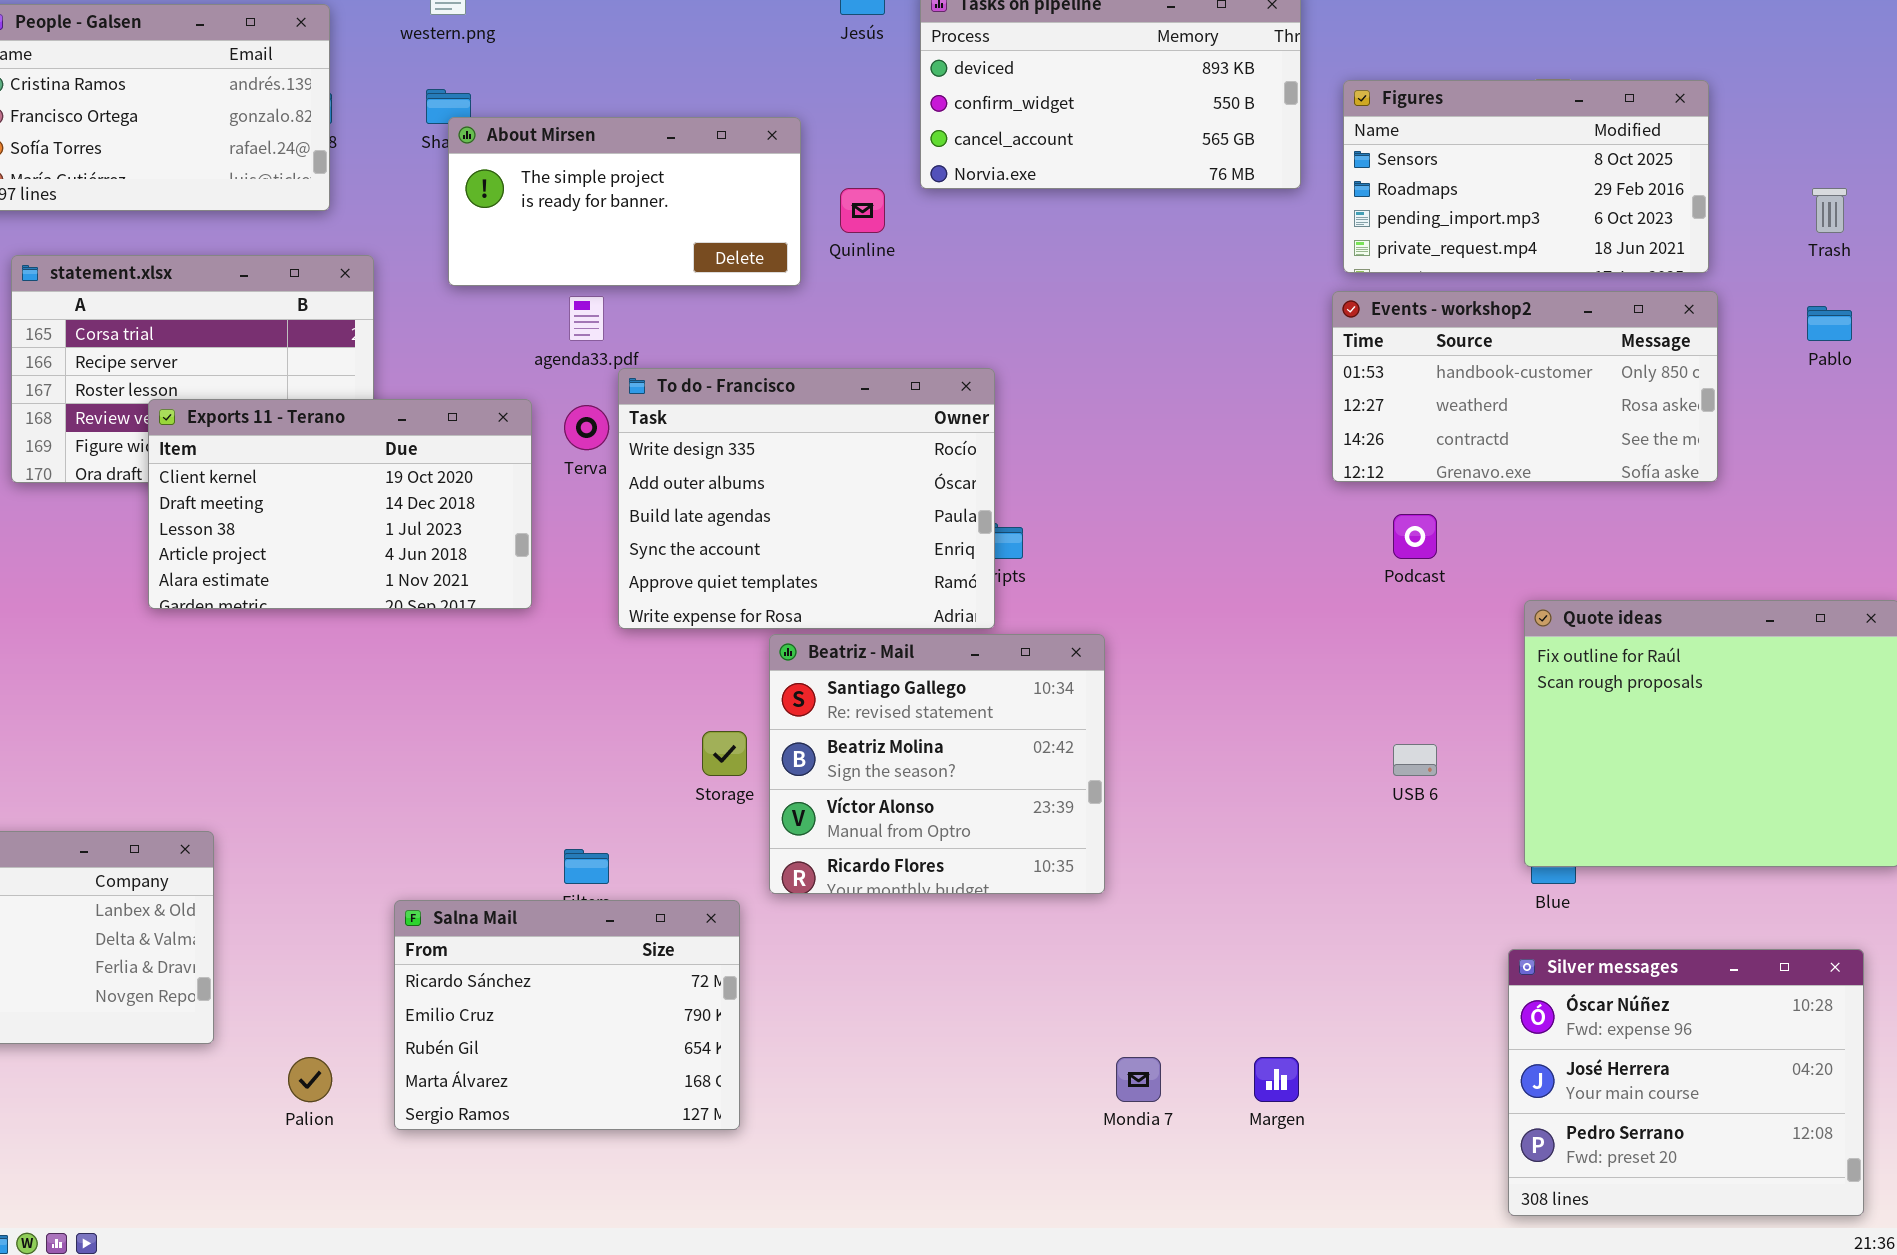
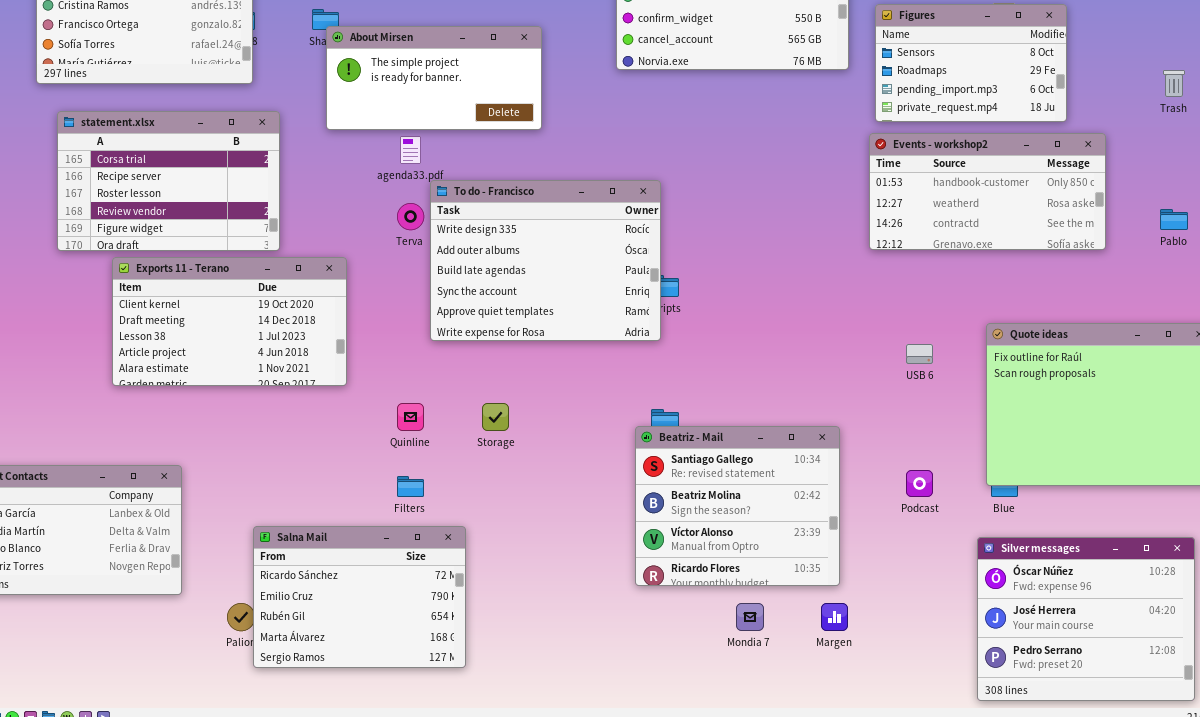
Figures: [1343,80,1709,273] -> [875,4,1067,122], resized
Quinline: [840,188,885,233] -> [397,403,424,431], moved
Pablo: [1807,306,1852,341] -> [1160,209,1188,230], moved
Exports 11 - Terano: [148,399,532,609] -> [112,257,347,386], moved
Podcast: [1393,514,1437,559] -> [906,470,933,497], moved
Beatriz - Mail: [769,634,1105,894] -> [635,426,840,586], moved
USB 6: [1393,744,1437,776] -> [906,344,933,364], moved
Salna Mail: [394,900,740,1130] -> [253,526,466,668], moved

